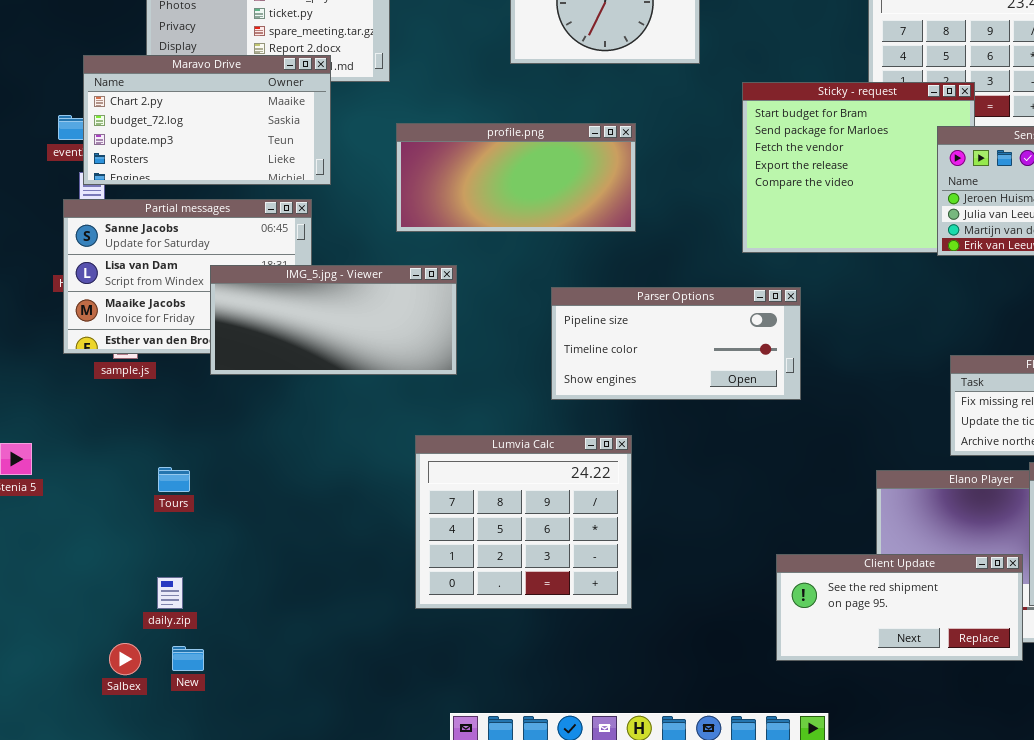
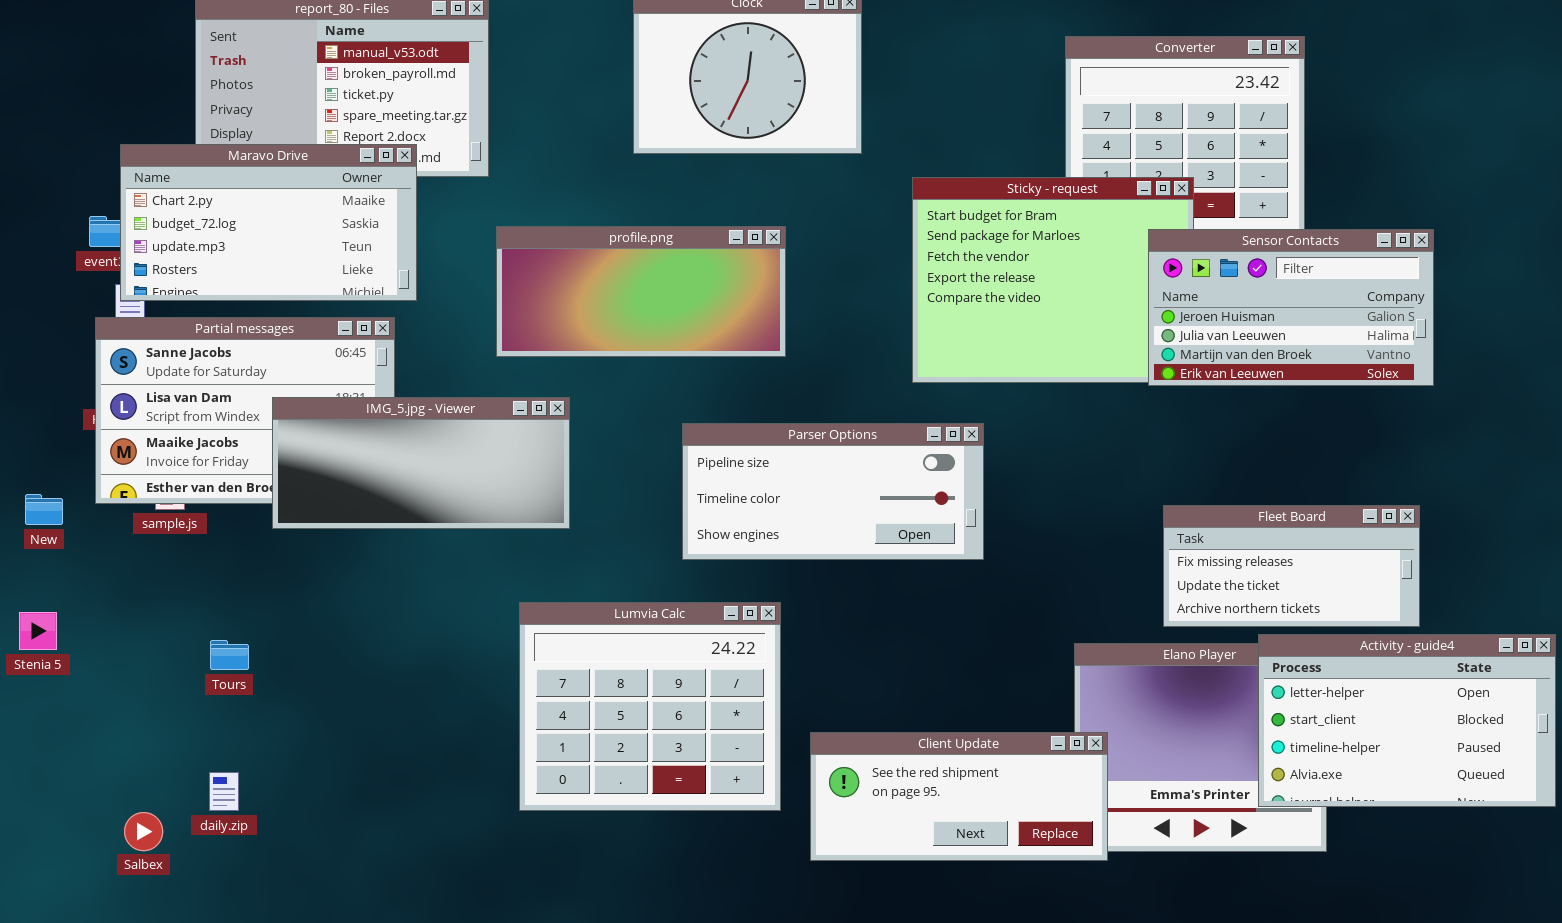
Client Update: [776,554,1023,661] -> [810,732,1108,861], moved
Salbex: [109,643,141,675] -> [124,812,163,851], moved
New: [172,646,204,671] -> [25,494,63,525], moved

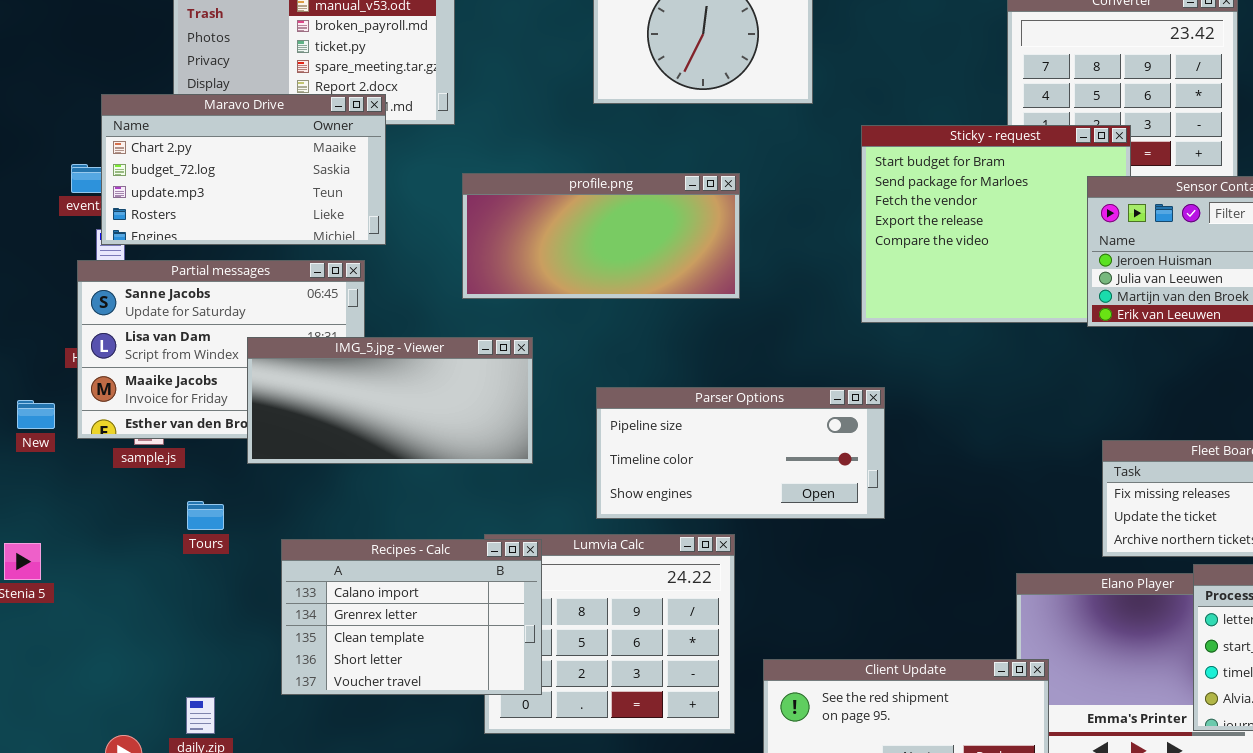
Parser Options: [682,423,984,560] -> [596,387,885,519], moved
New: [25,494,63,525] -> [17,400,55,429], moved
Recipes - Calc: none -> [281,539,542,695], opened
Tours: [210,640,249,670] -> [187,501,224,530], moved

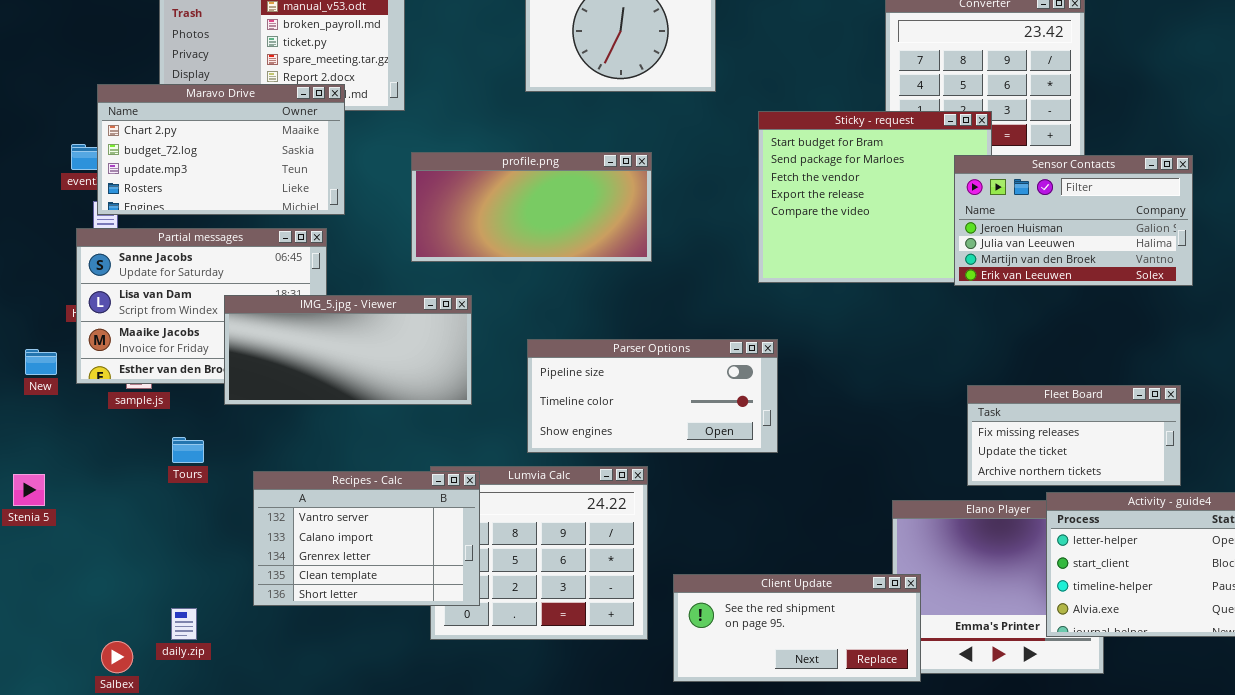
Recipes - Calc: [281,539,542,695] -> [253,471,480,606], scrolled up 1 row

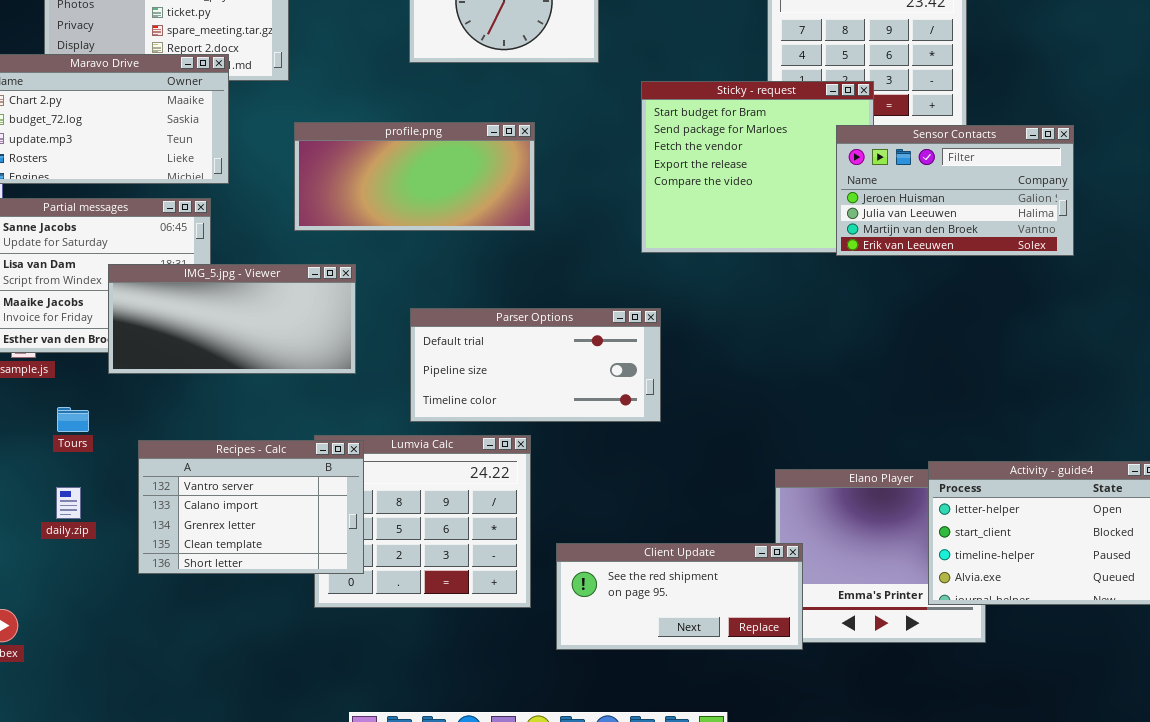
Parser Options: [527,339,778,453] -> [410,308,661,422], scrolled up 1 row
Fleet Board: [967,385,1181,486] -> none, closed
daily.zip: [171,608,197,640] -> [56,487,81,519], moved

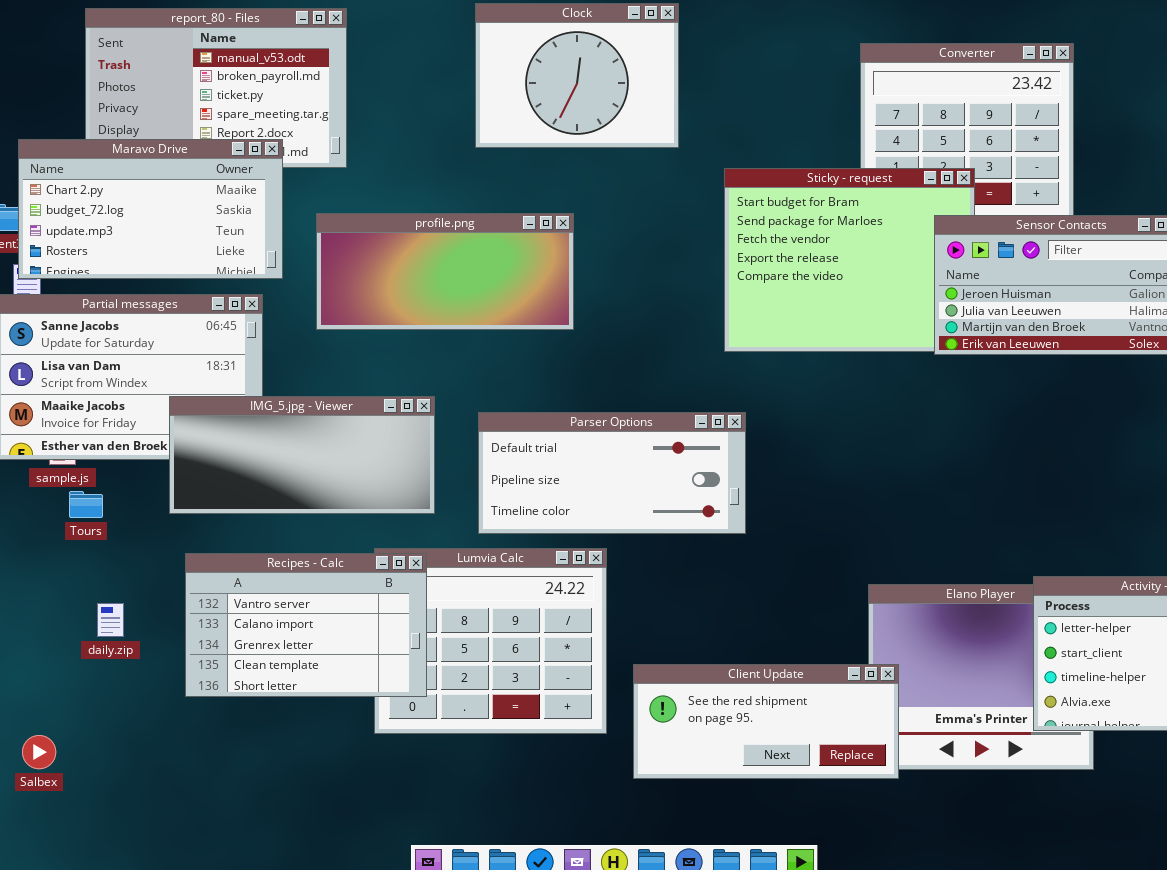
profile.png: [294,122,535,231] -> [316,213,574,330], moved
IMG_5.jpg - Viewer: [108,264,356,374] -> [169,396,435,514], moved
Tours: [57,407,89,432] -> [69,491,103,518], moved

